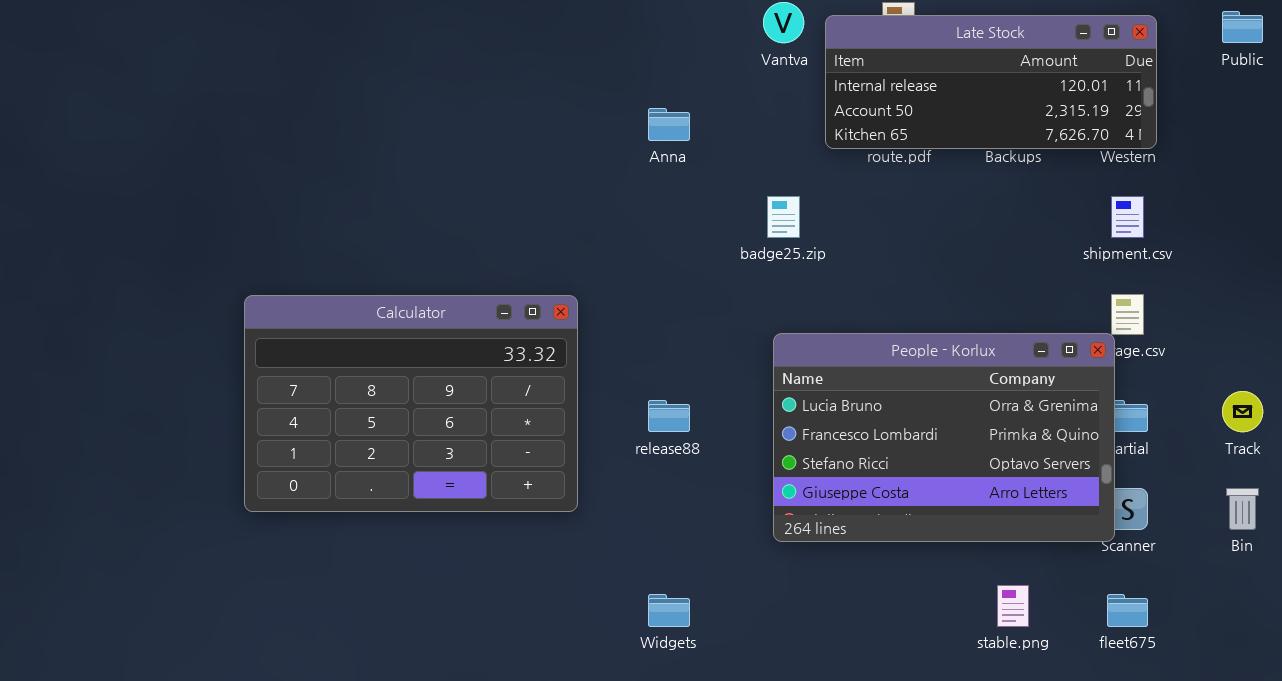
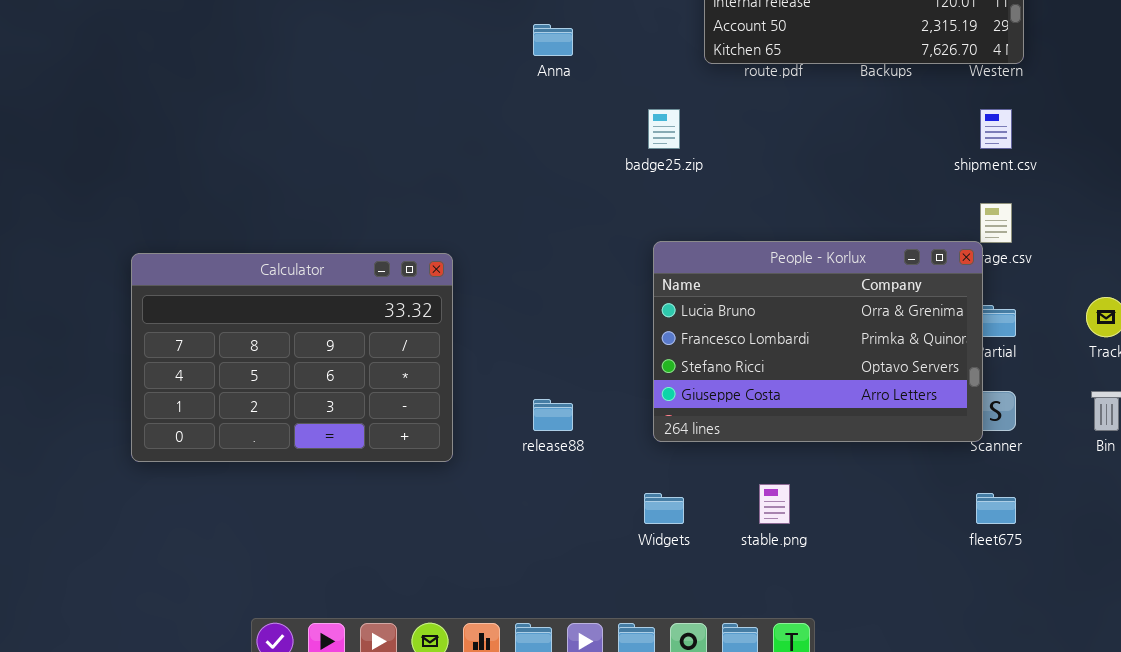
Calculator: [244,295,578,512] -> [131,253,453,462], moved
release88: [648,400,690,432] -> [533,399,573,431], moved
stable.png: [997,585,1029,627] -> [759,484,790,524], moved
Widgets: [648,594,690,627] -> [644,493,684,524], moved

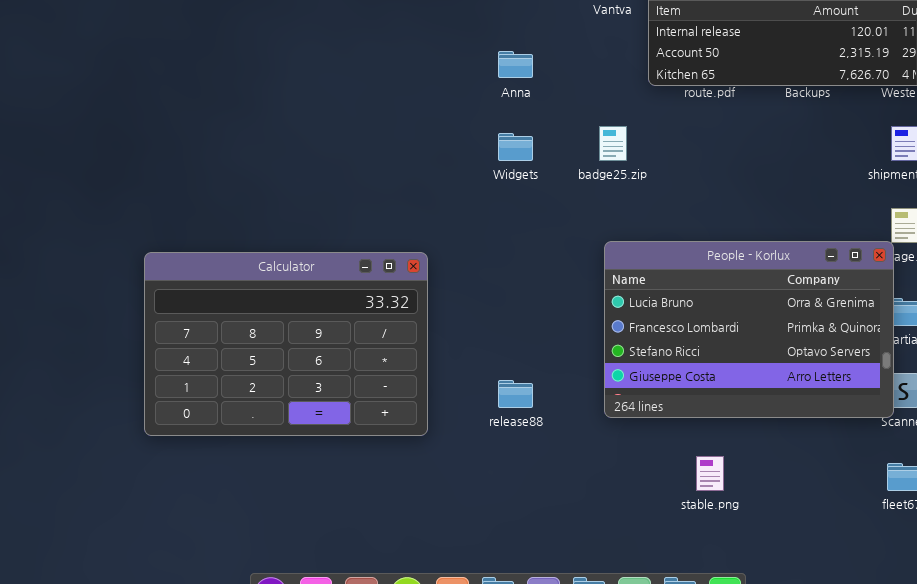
Widgets: [644,493,684,524] -> [498,133,533,161], moved

